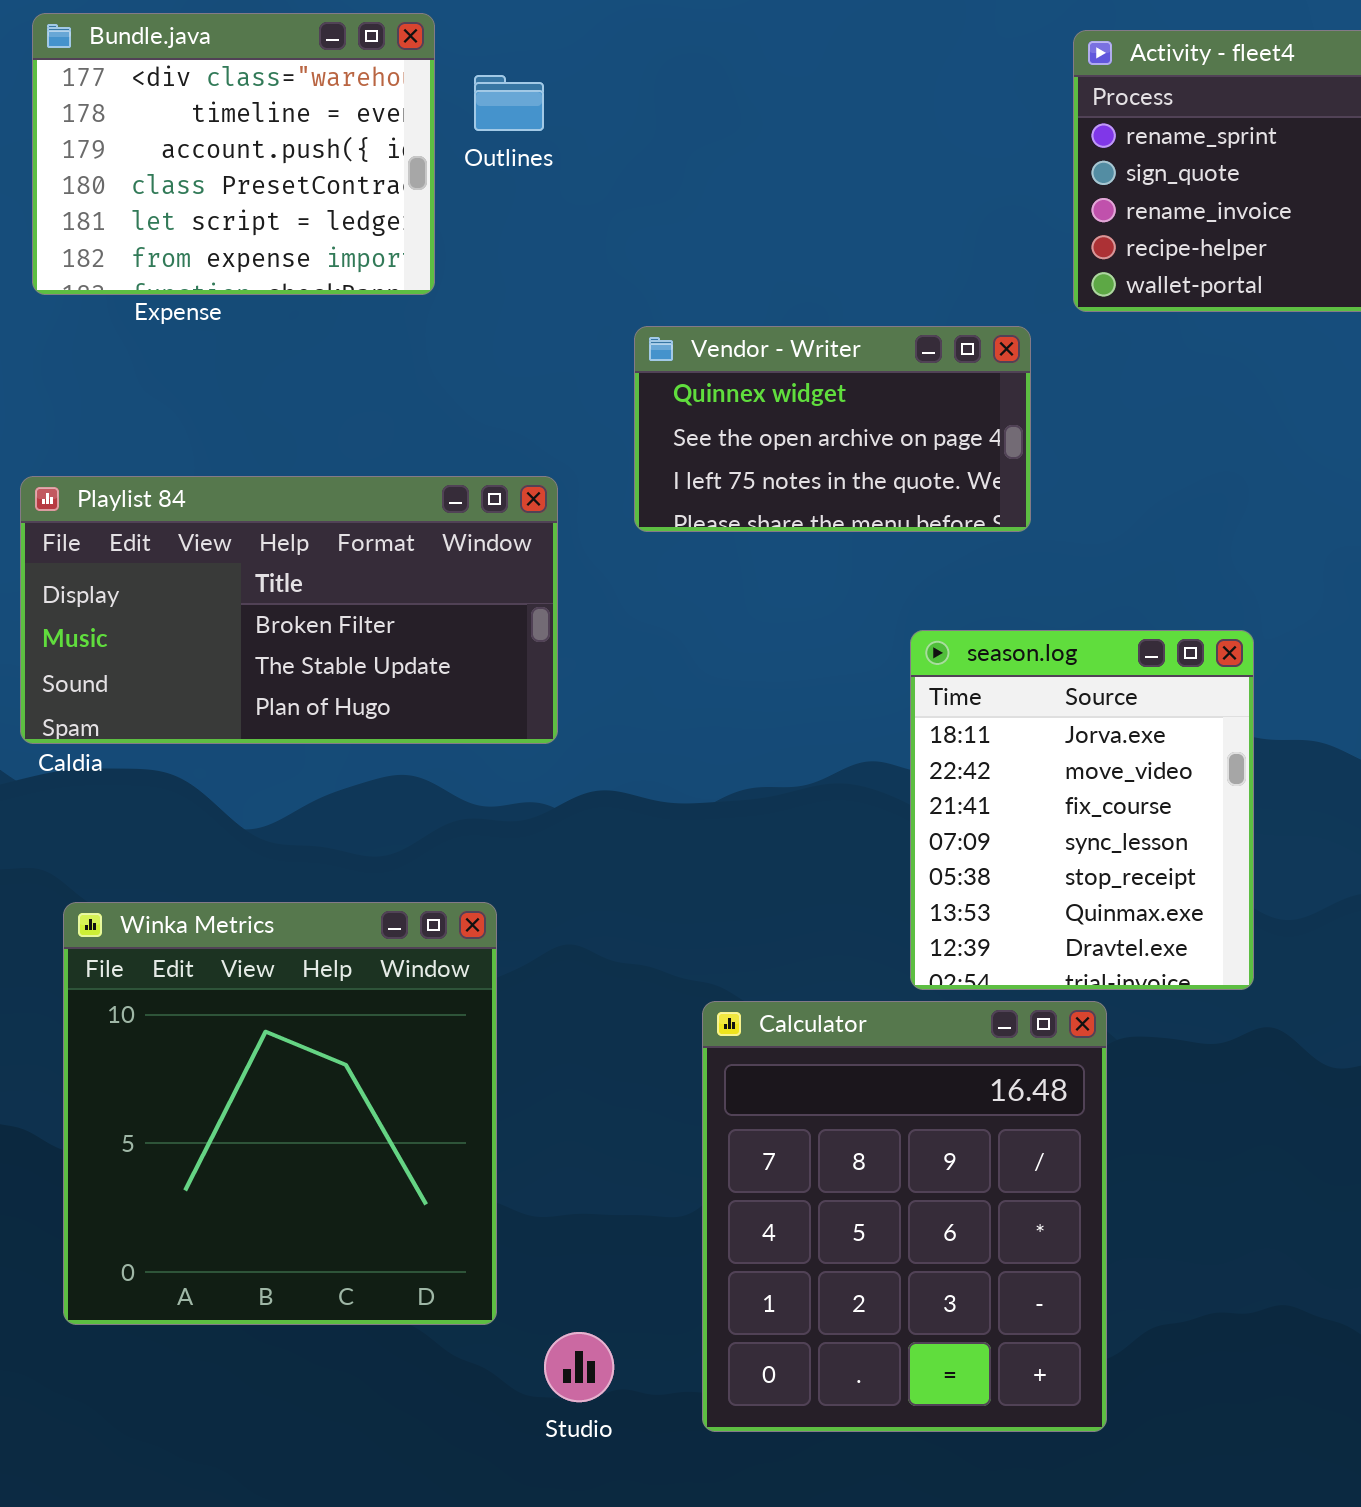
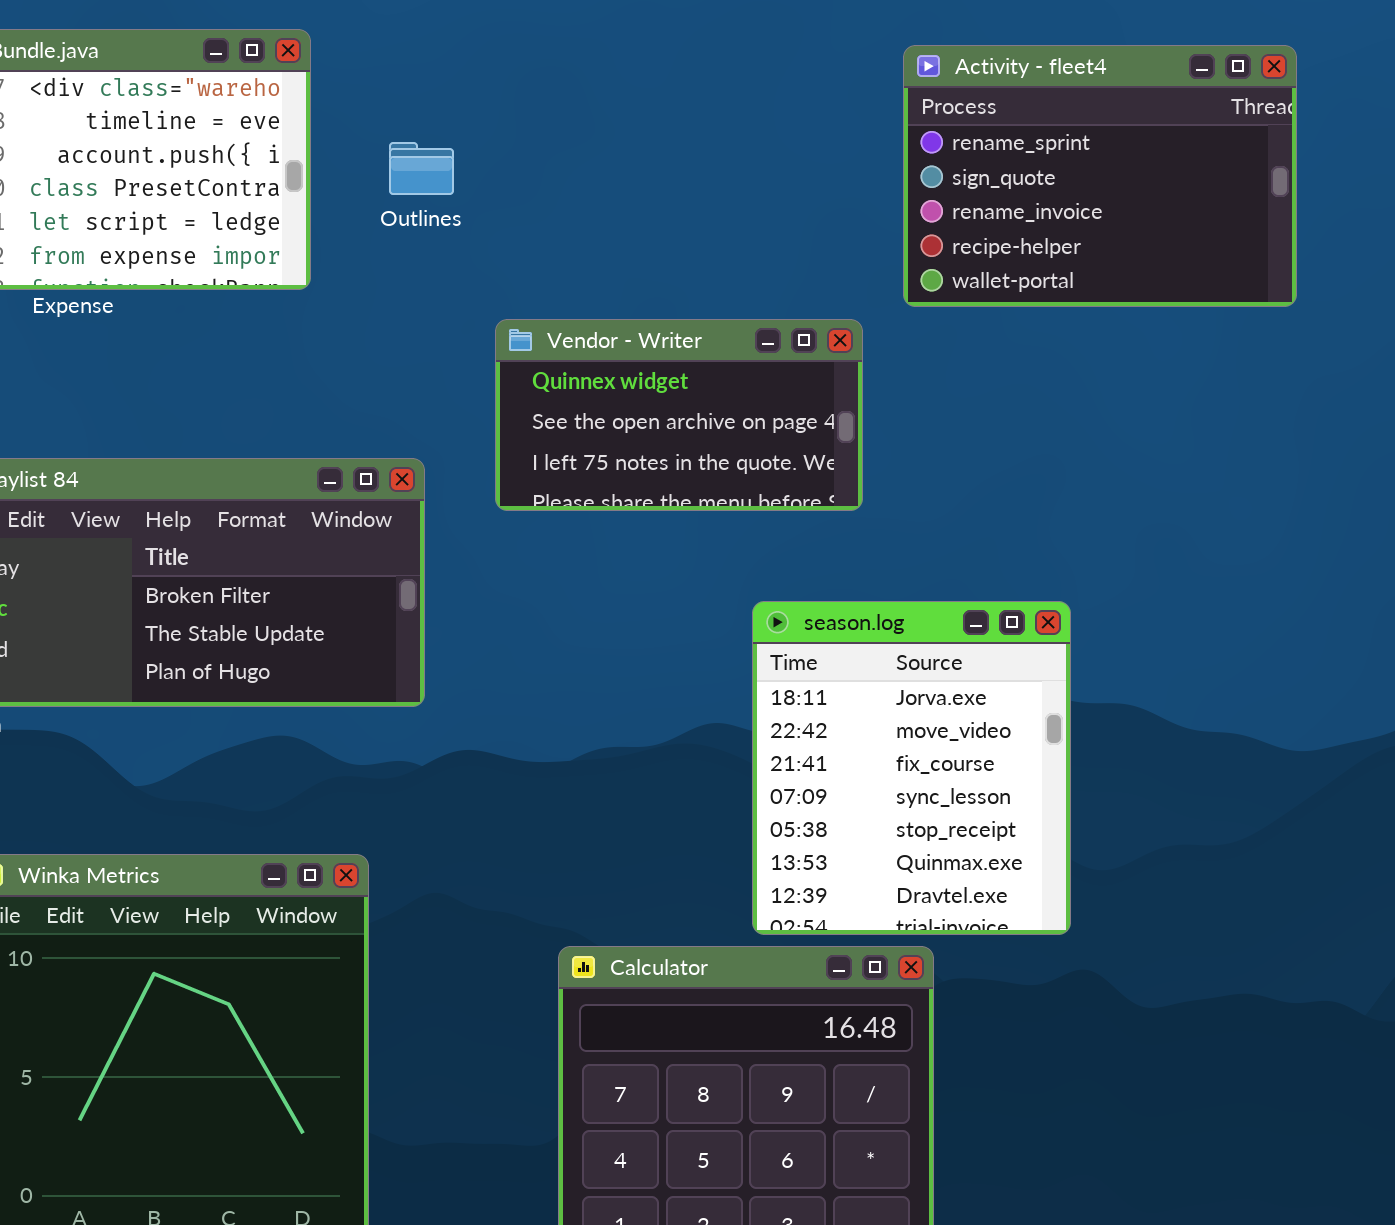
Outlines: [474,75,544,131] -> [389,142,454,195], moved

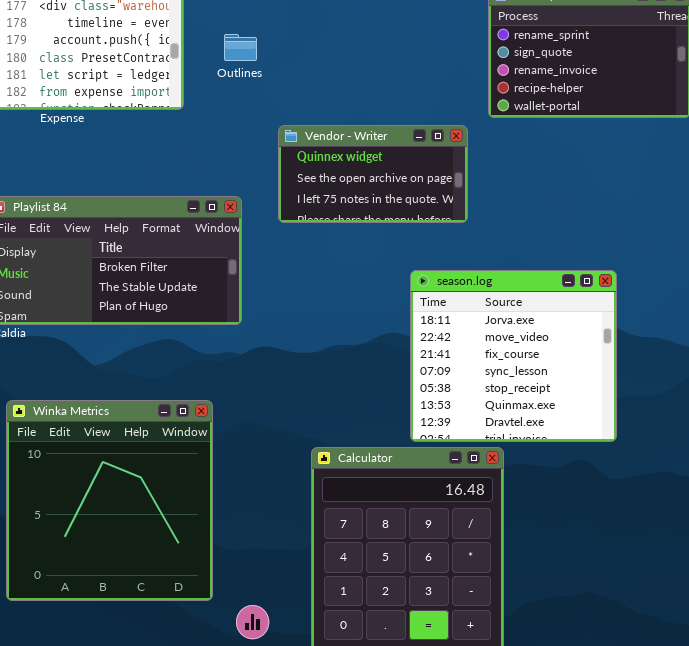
season.log: [752,601,1071,935] -> [410,270,617,442], resized

